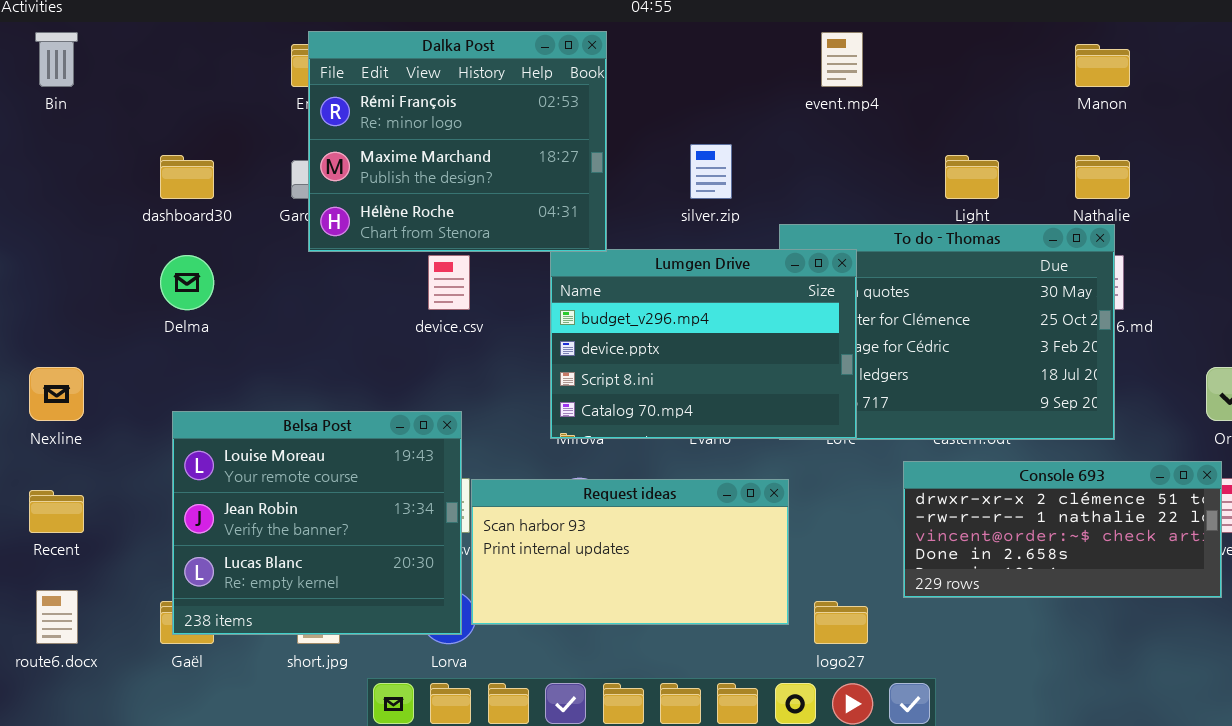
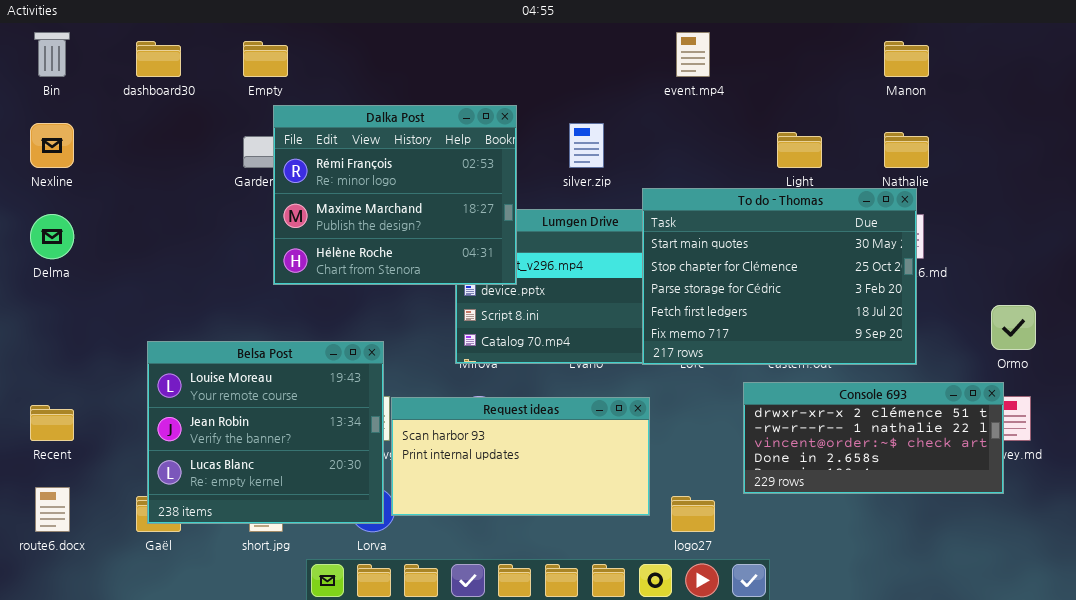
Dalka Post: [308,31,607,252] -> [273,105,517,285], moved
dashboard30: [160,155,214,199] -> [136,41,181,77], moved
To do - Thomas: [779,224,1115,440] -> [642,188,917,365], raised
Delma: [160,255,214,310] -> [30,214,74,259], moved
Nexline: [29,367,84,421] -> [30,123,74,168], moved

